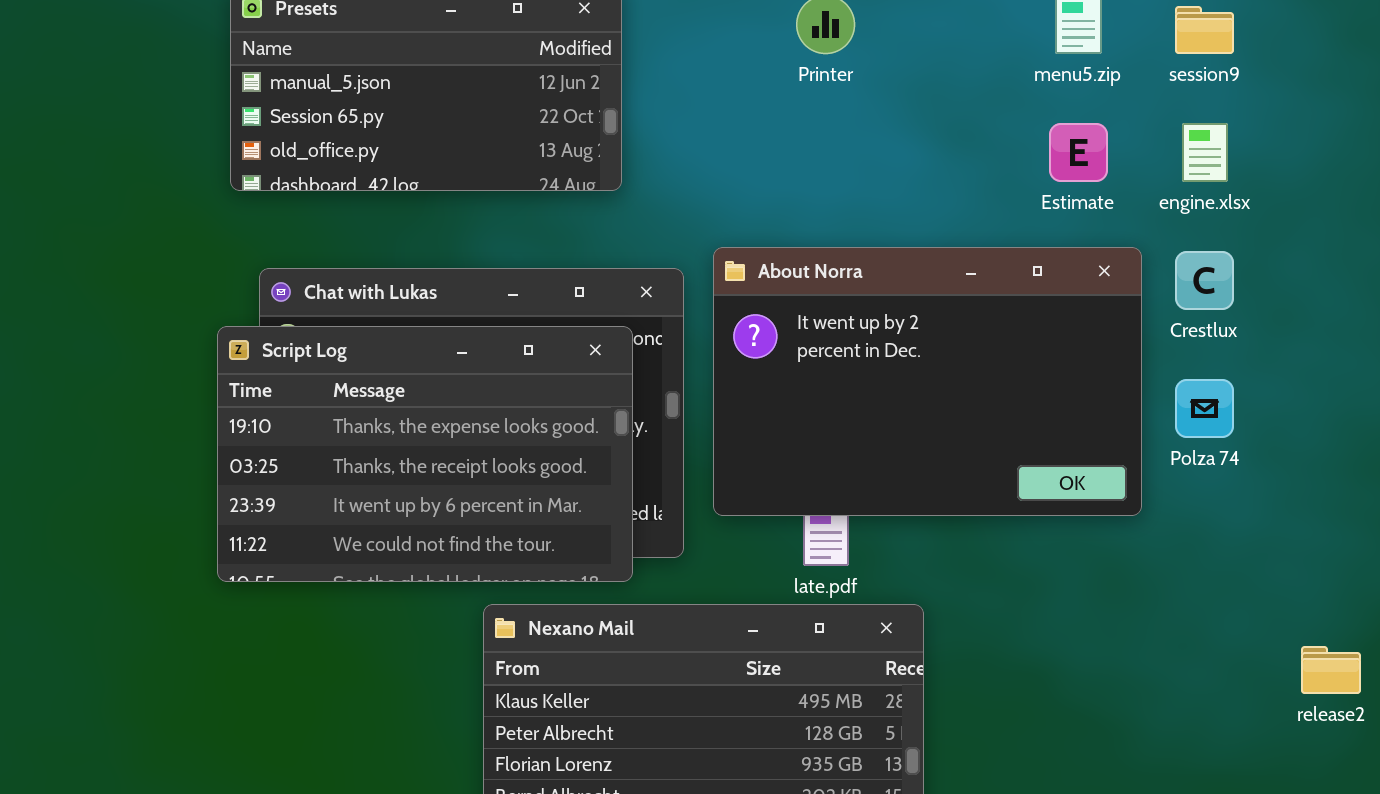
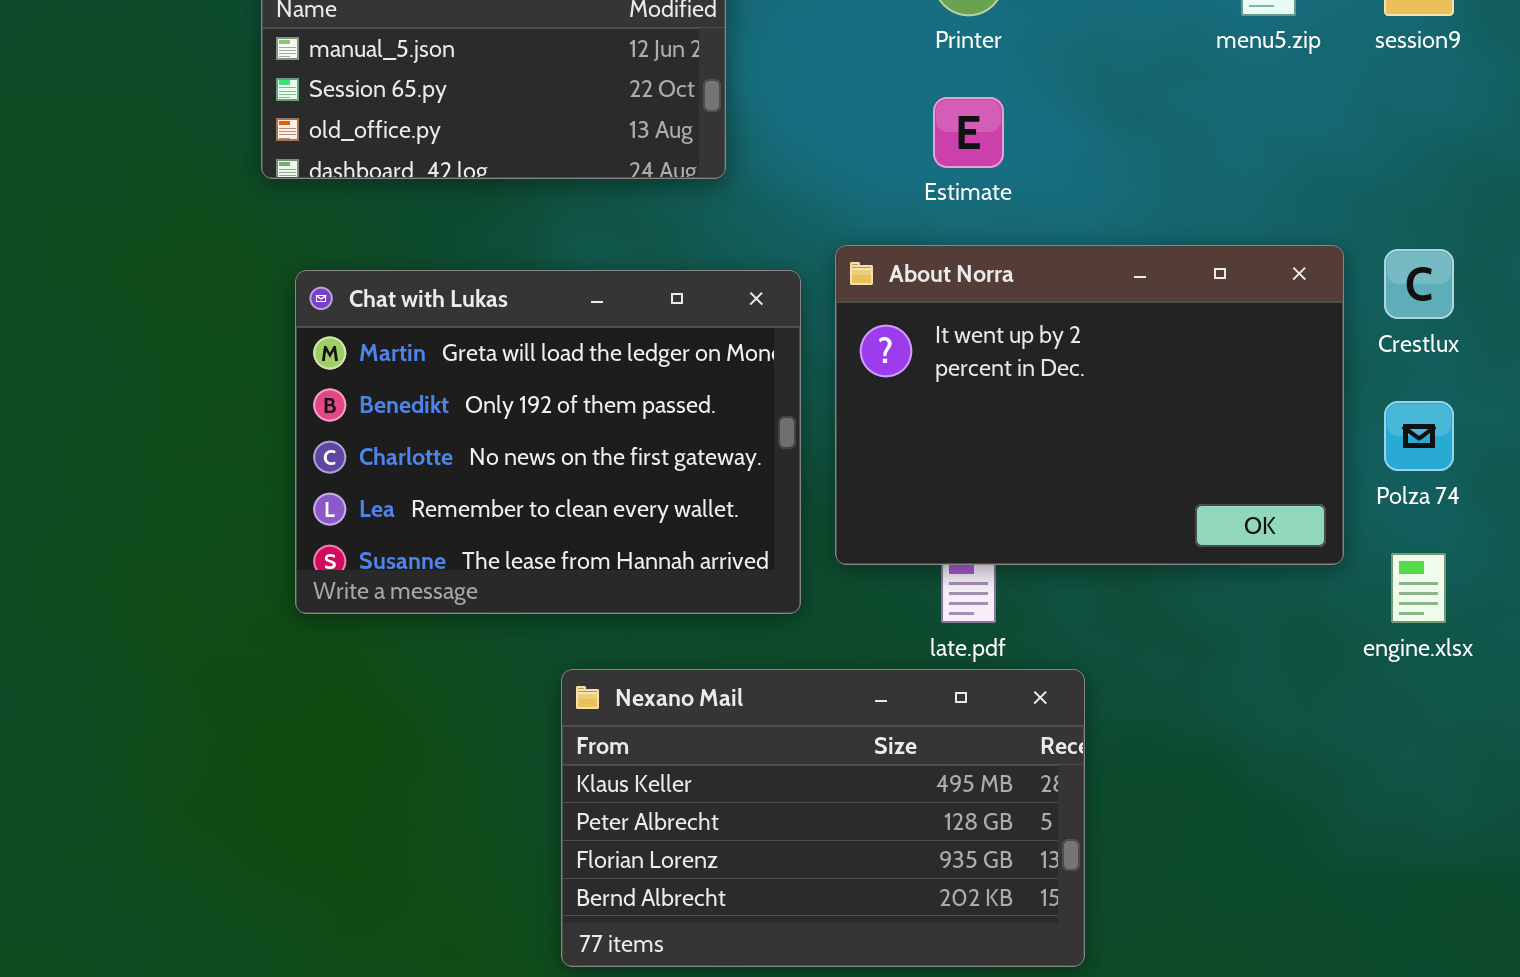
Estimate: [1049,123,1108,182] -> [933,97,1004,168], moved
engine.xlsx: [1182,123,1228,182] -> [1391,553,1446,623], moved
Script Log: [217,326,633,582] -> none, closed

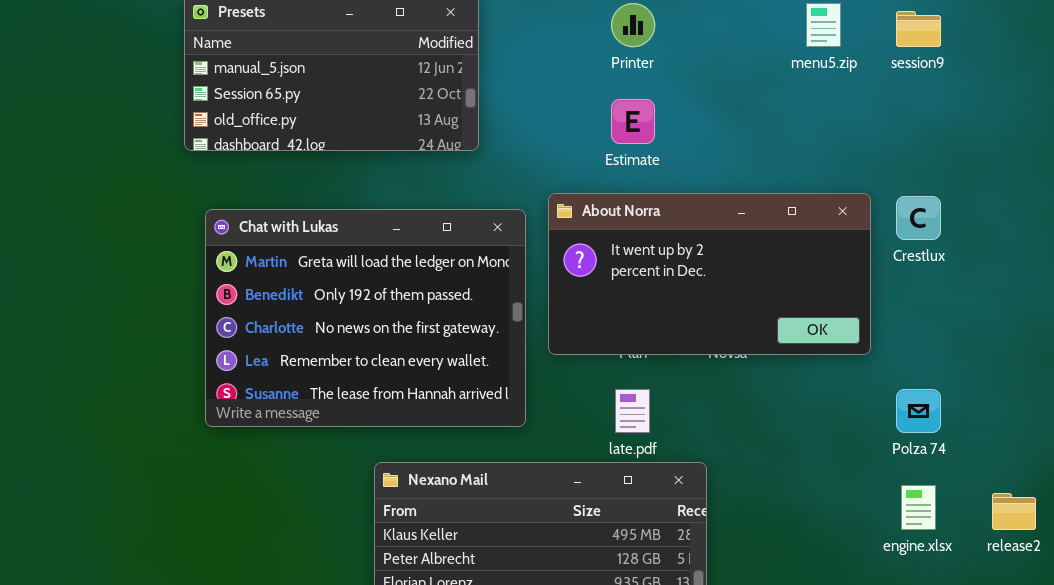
About Norra: [835,245,1344,565] -> [548,193,871,355], resized
Polza 74: [1384,401,1454,471] -> [896,389,941,433], moved
engine.xlsx: [1391,553,1446,623] -> [901,485,936,530], moved

